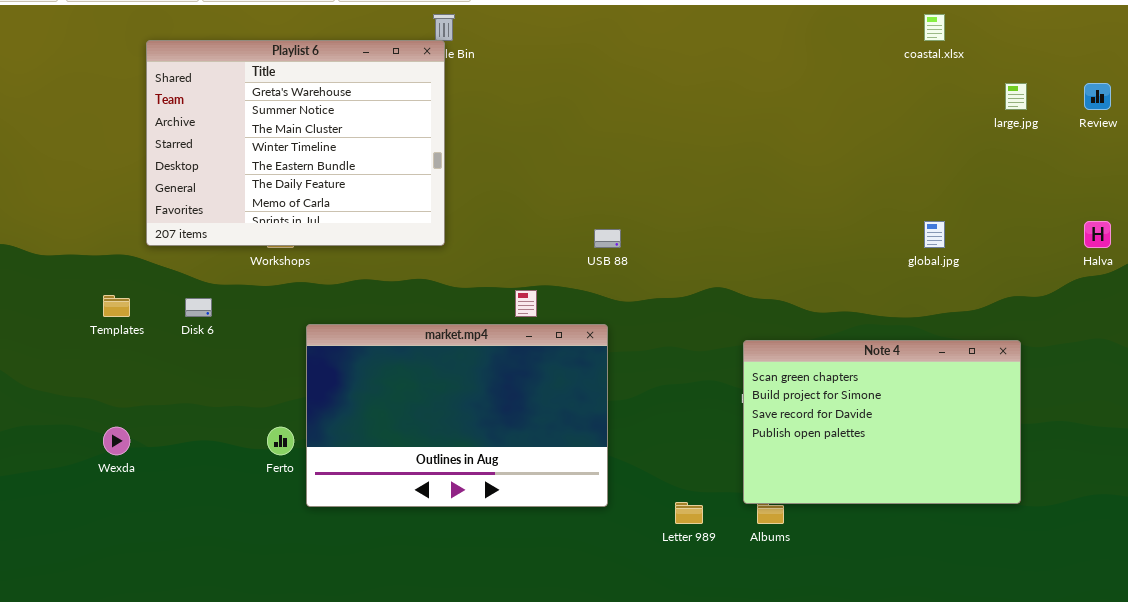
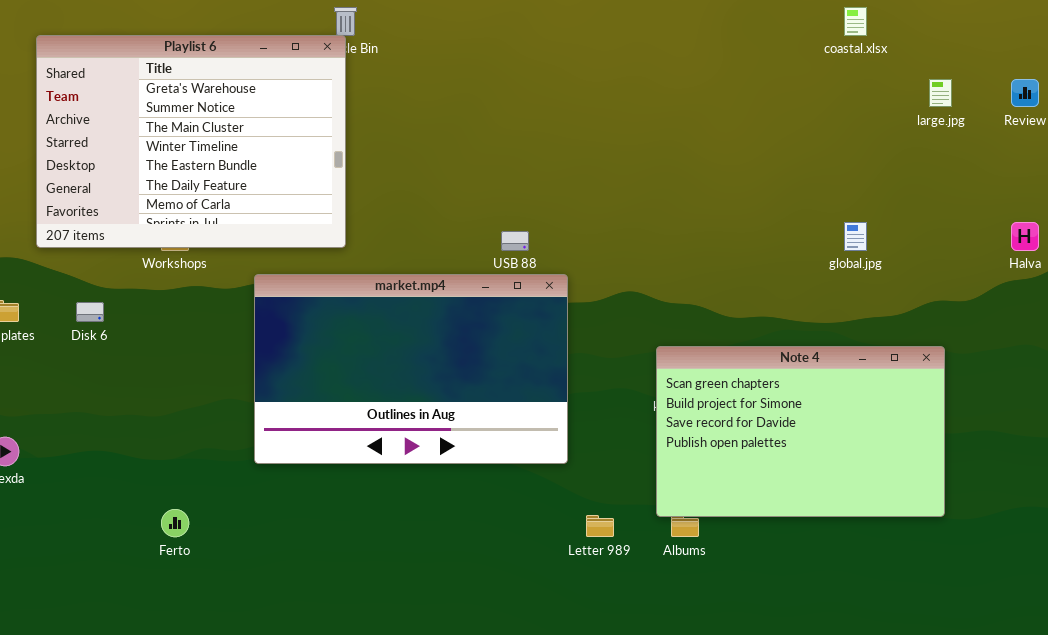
market.mp4: [306,324,608,507] -> [254,274,568,464], moved
Ferto: [267,427,294,455] -> [161,509,189,537], moved

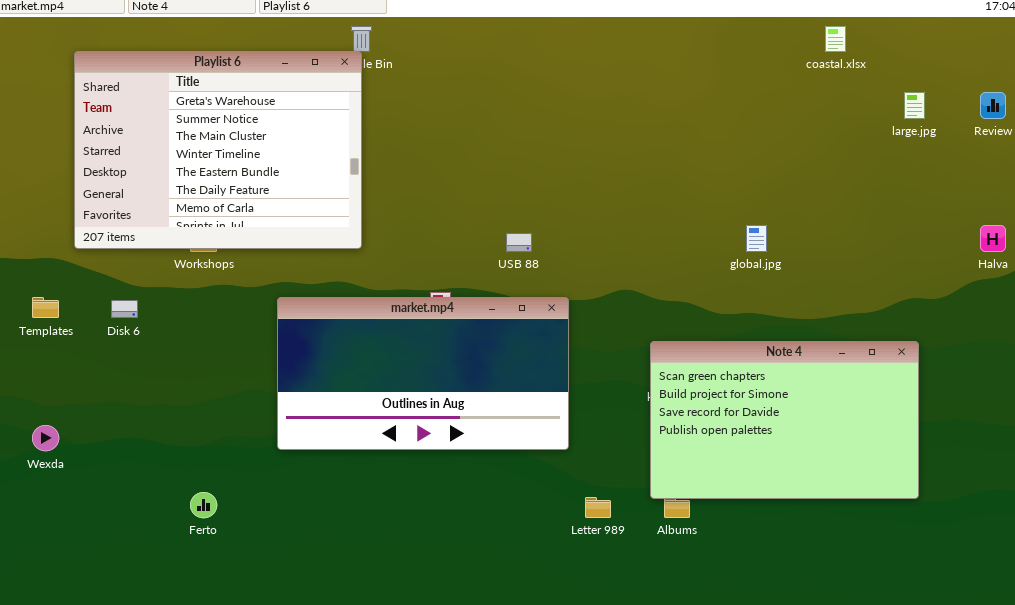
global.jpg: [844,222,867,251] -> [746,225,767,252], moved
market.mp4: [254,274,568,464] -> [277,297,569,450], resized

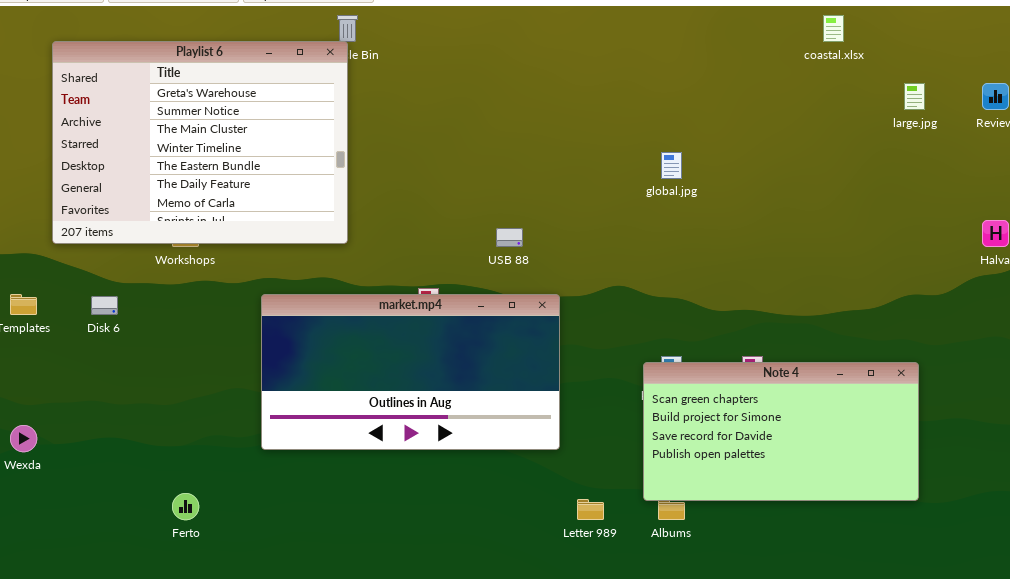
global.jpg: [746,225,767,252] -> [661,152,682,179], moved
Note 4: [650,341,919,499] -> [643,362,919,501], resized

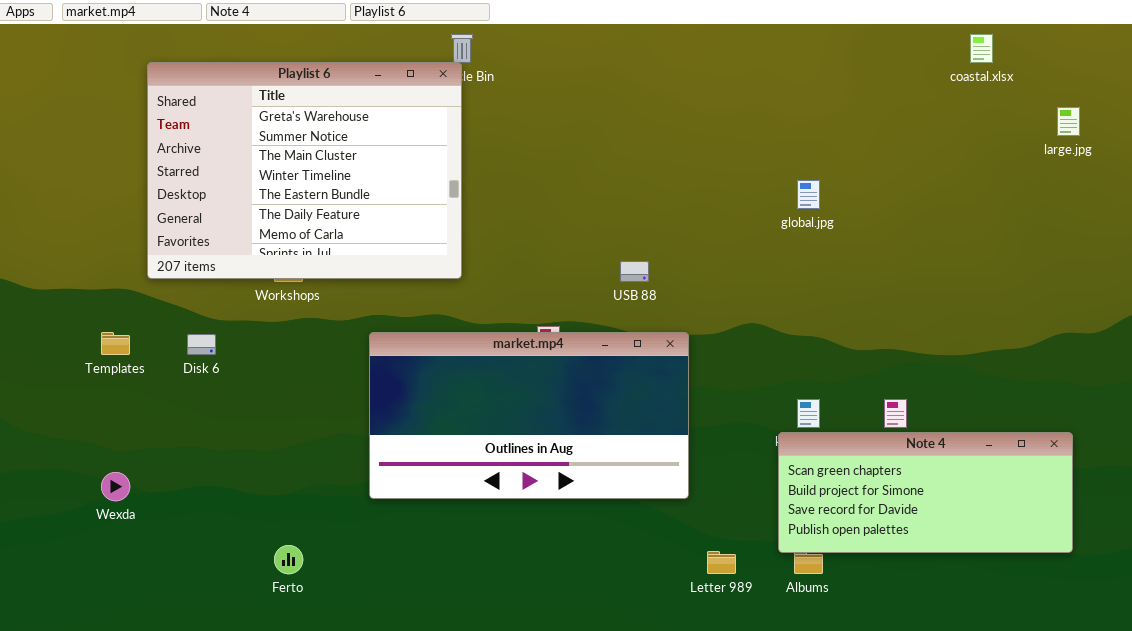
Note 4: [643,362,919,501] -> [778,432,1073,553], resized

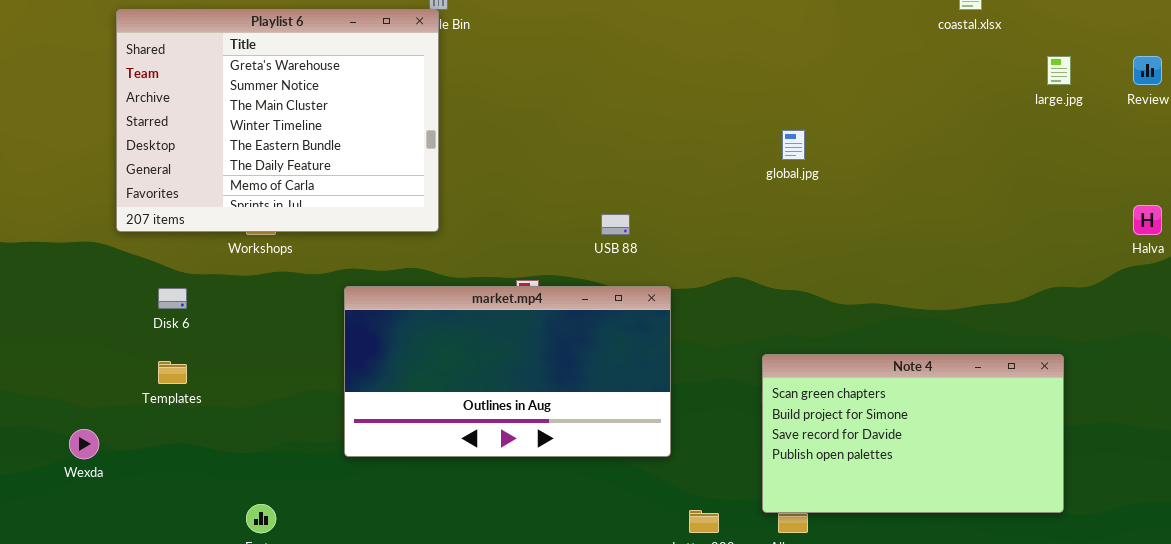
Templates: [101,332,130,355] -> [158,361,187,384], moved
Note 4: [778,432,1073,553] -> [762,354,1064,513], resized

